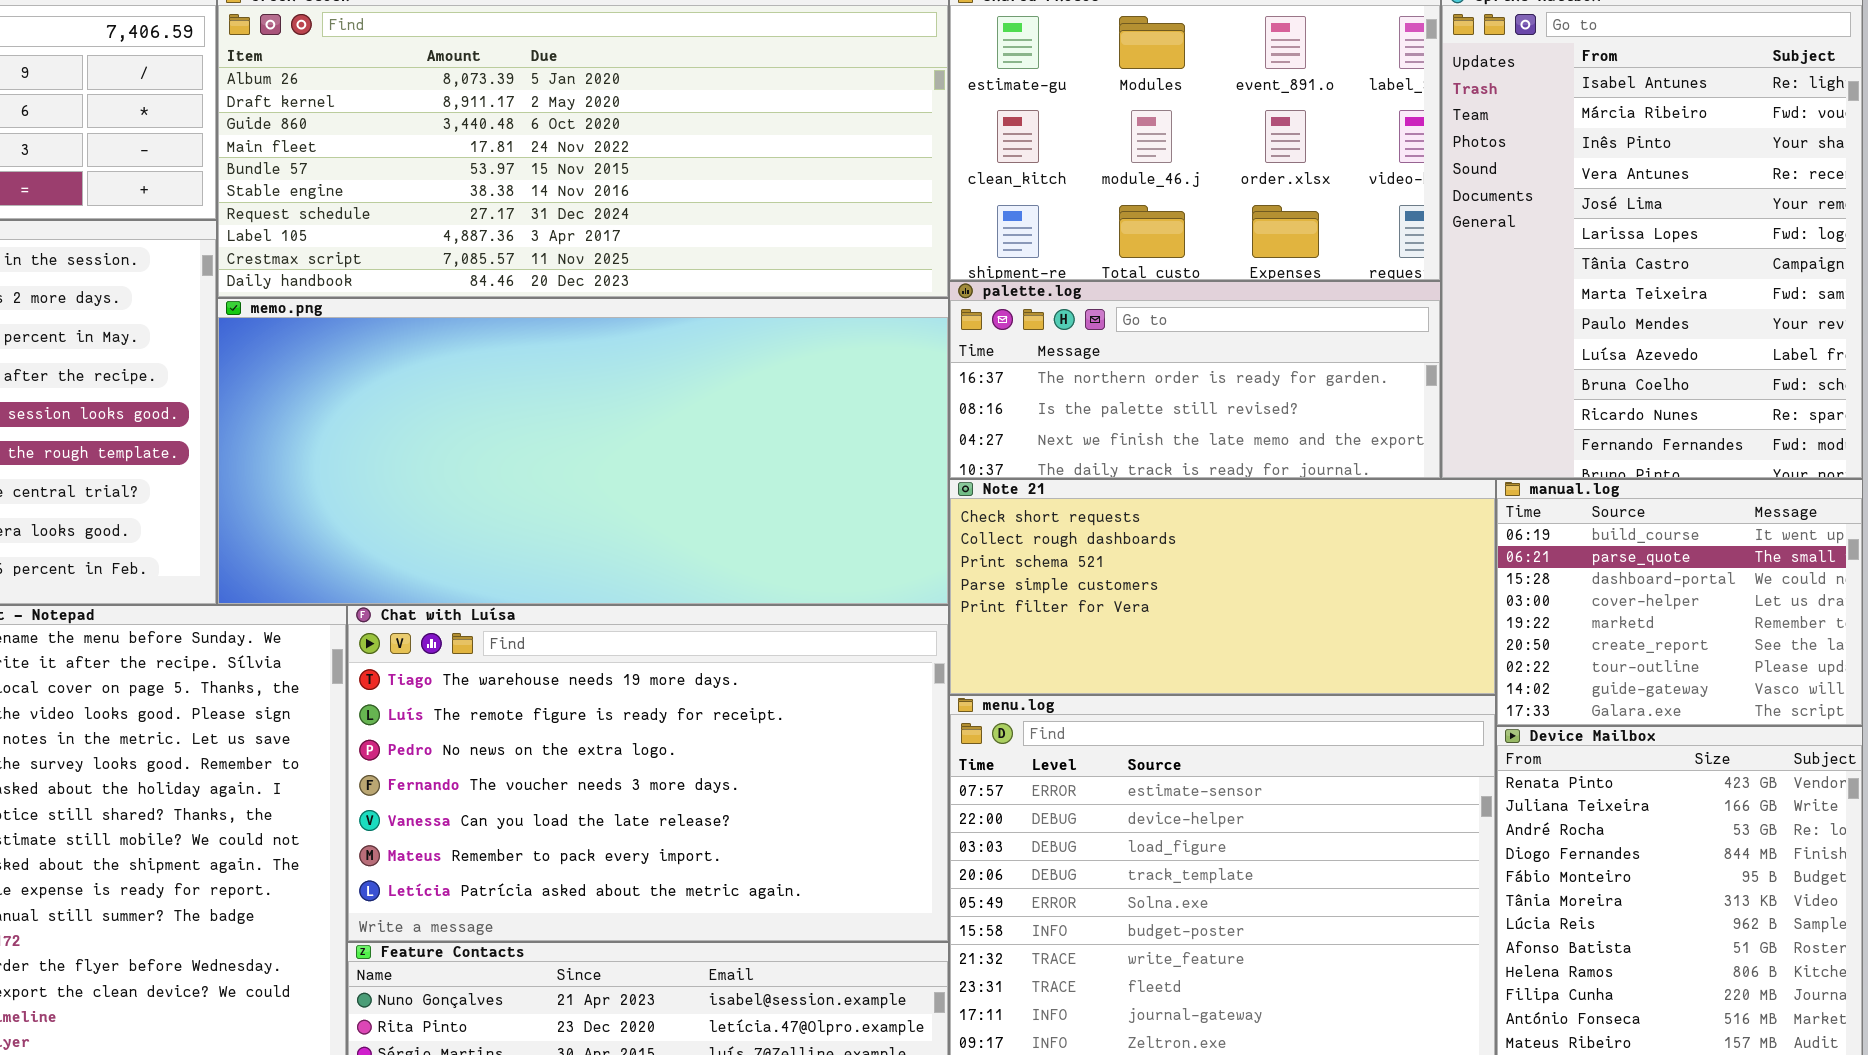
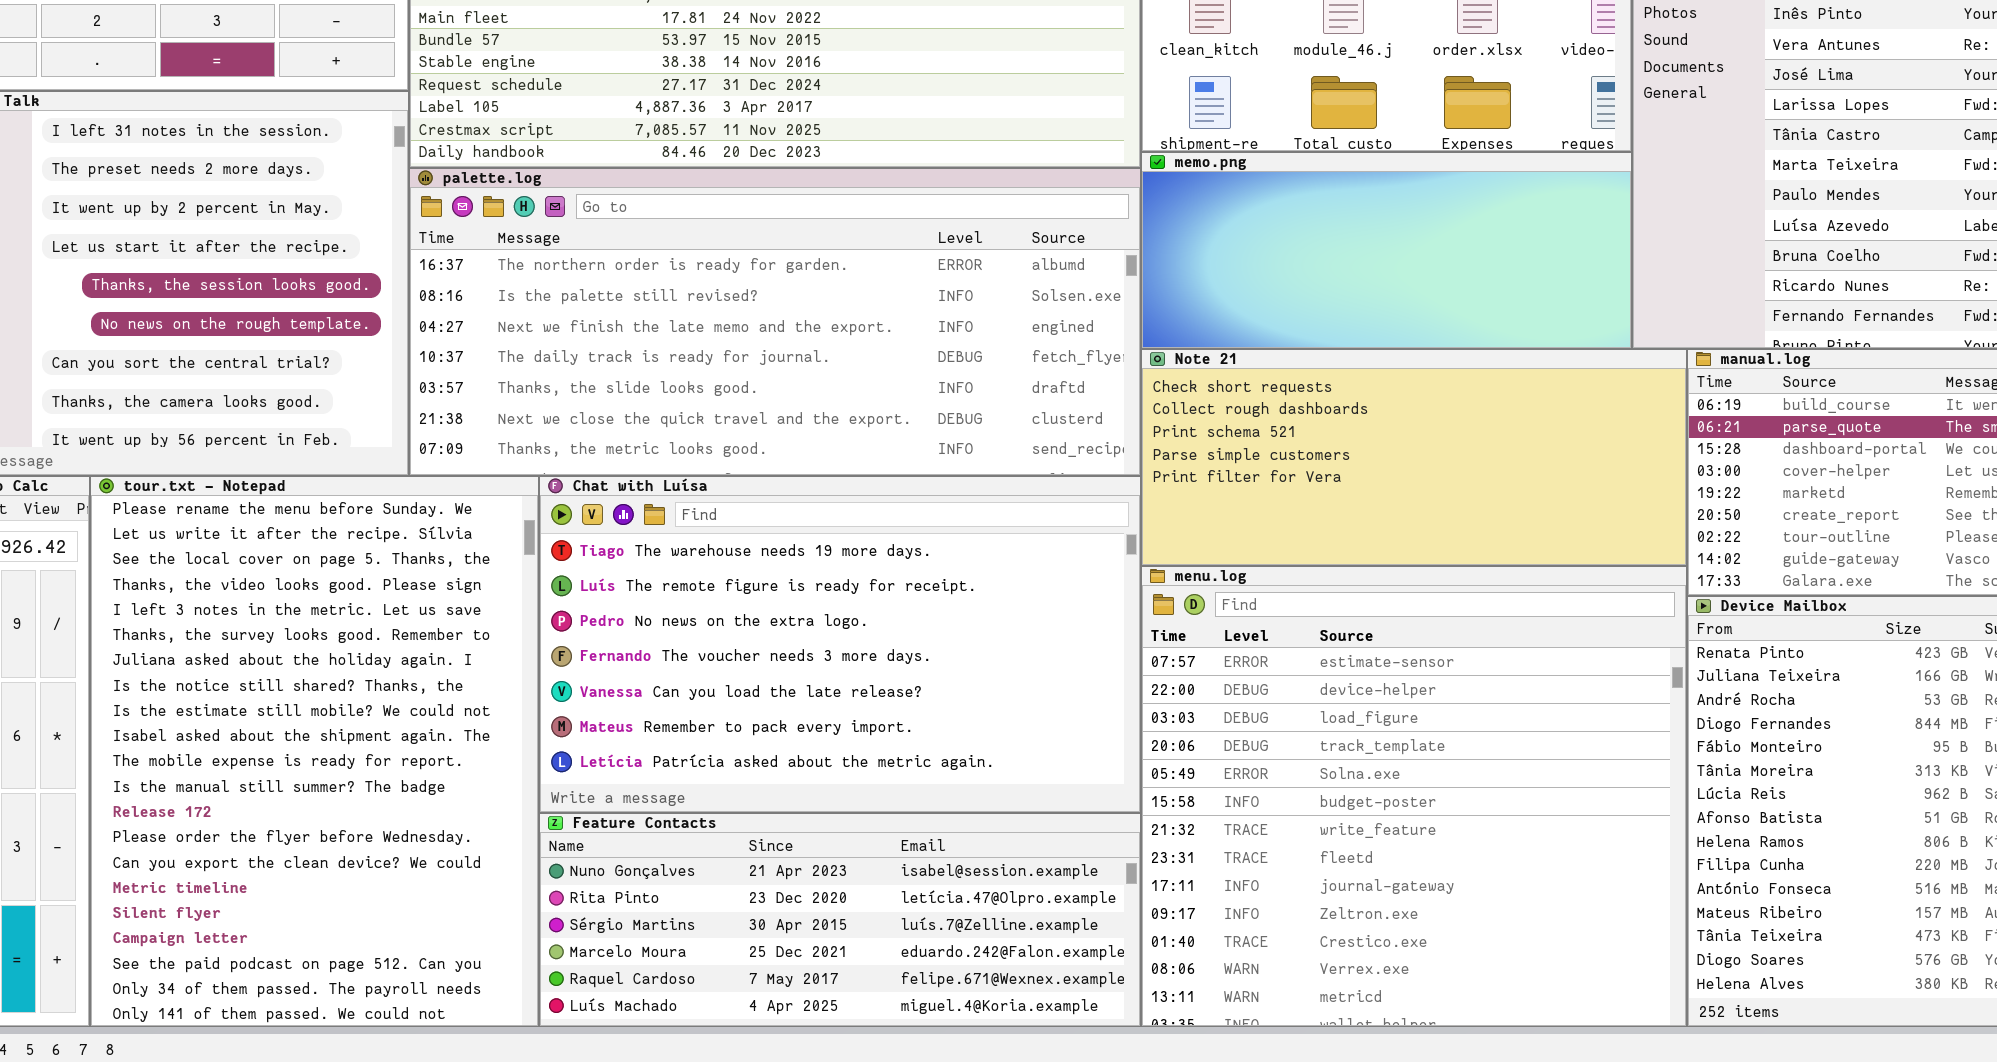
palette.log: [949,281,1441,479] -> [409,168,1141,476], moved, resized
memo.png: [217,298,949,605] -> [1141,152,1632,349], moved, resized

